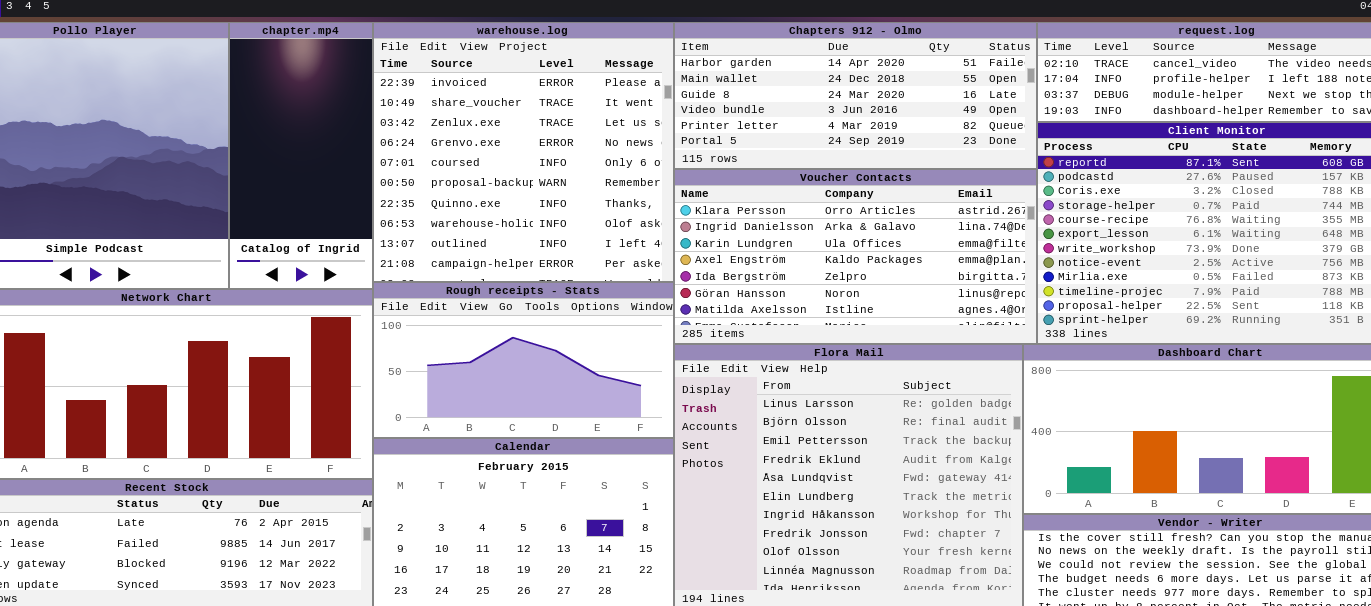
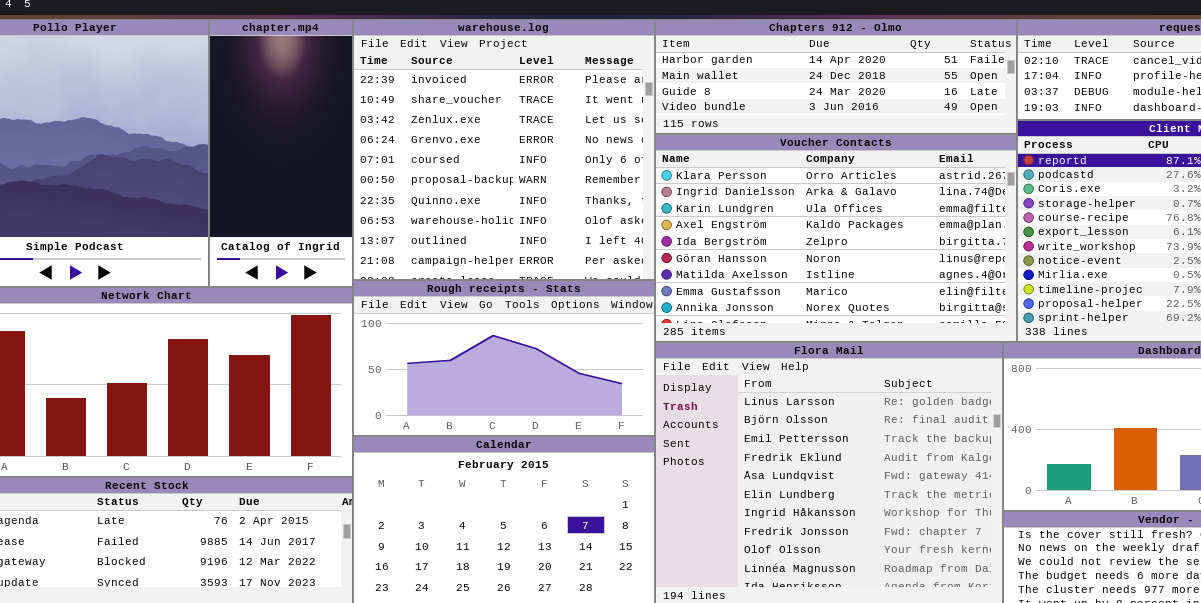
Chapters 912 - Olmo: [674,22,1037,169] -> [655,19,1017,134], resized
Voucher Contacts: [674,169,1037,344] -> [655,134,1017,342], resized

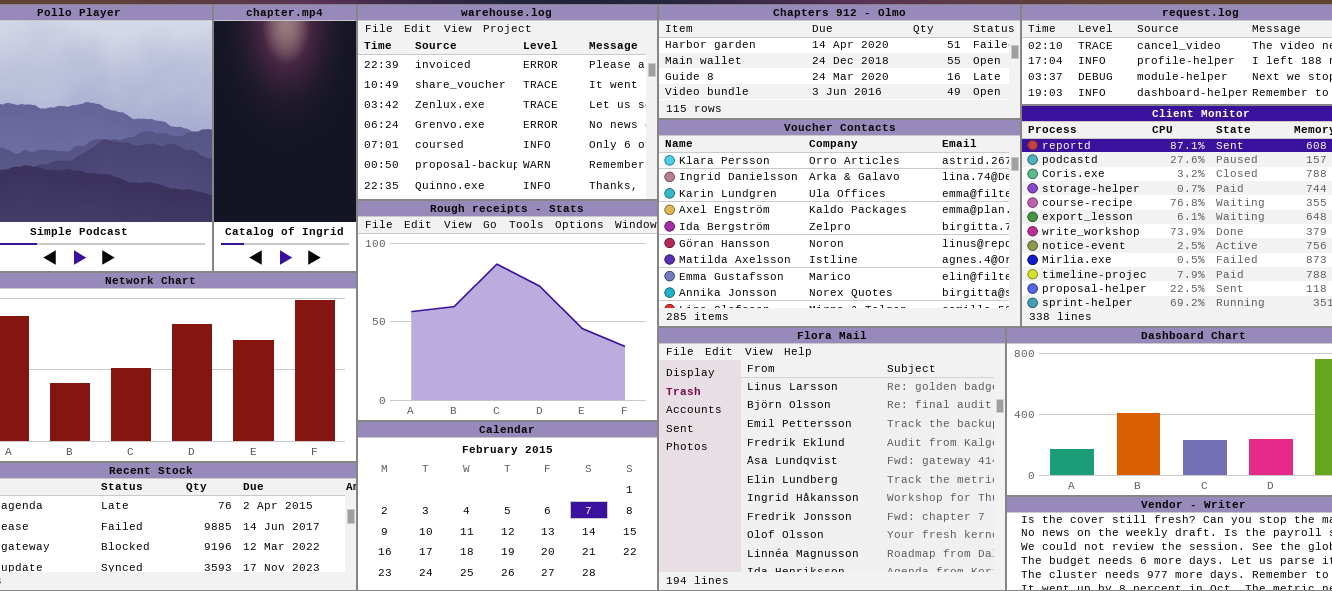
warehouse.log: [353,19,655,280] -> [357,4,658,200], resized
Rough receipts - Stats: [353,280,655,436] -> [357,200,658,421], resized

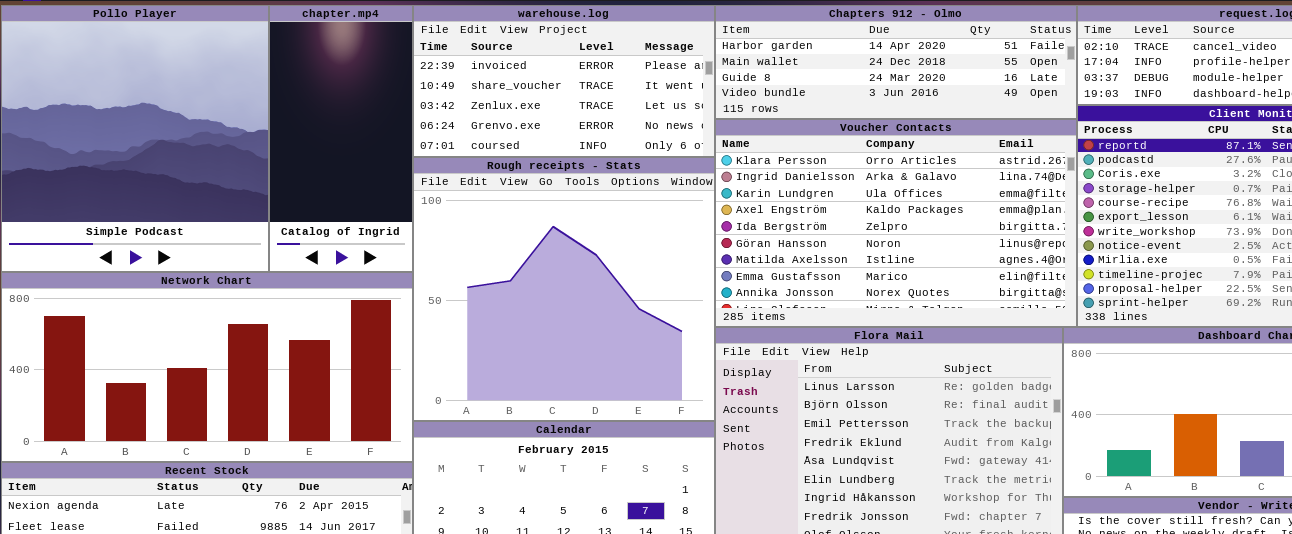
warehouse.log: [357,4,658,200] -> [413,5,715,157], resized
Rough receipts - Stats: [357,200,658,421] -> [413,157,715,421], resized

